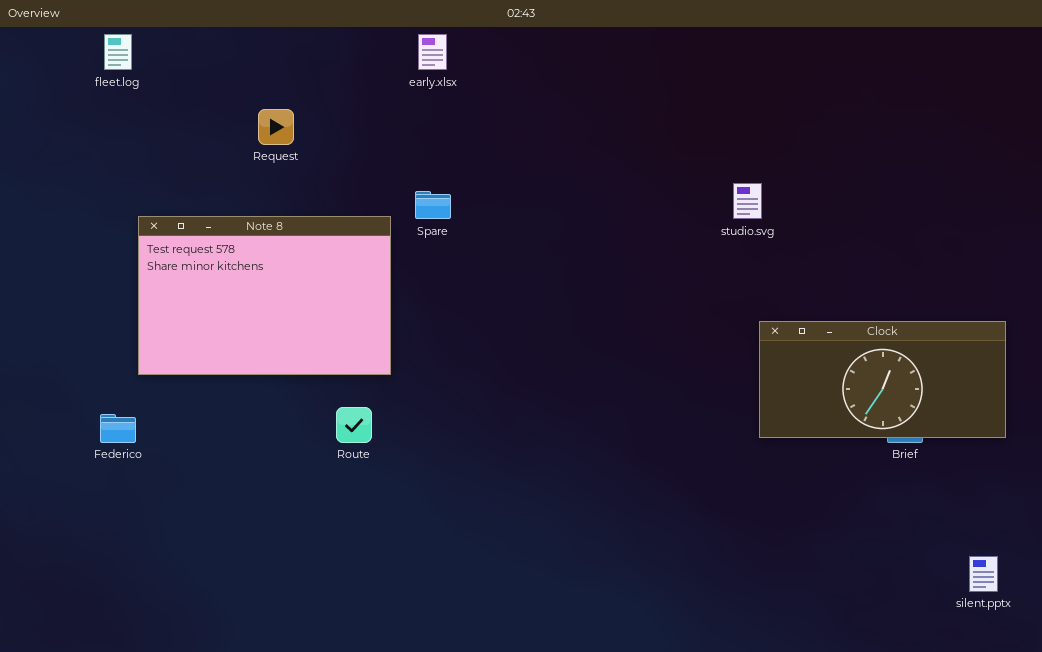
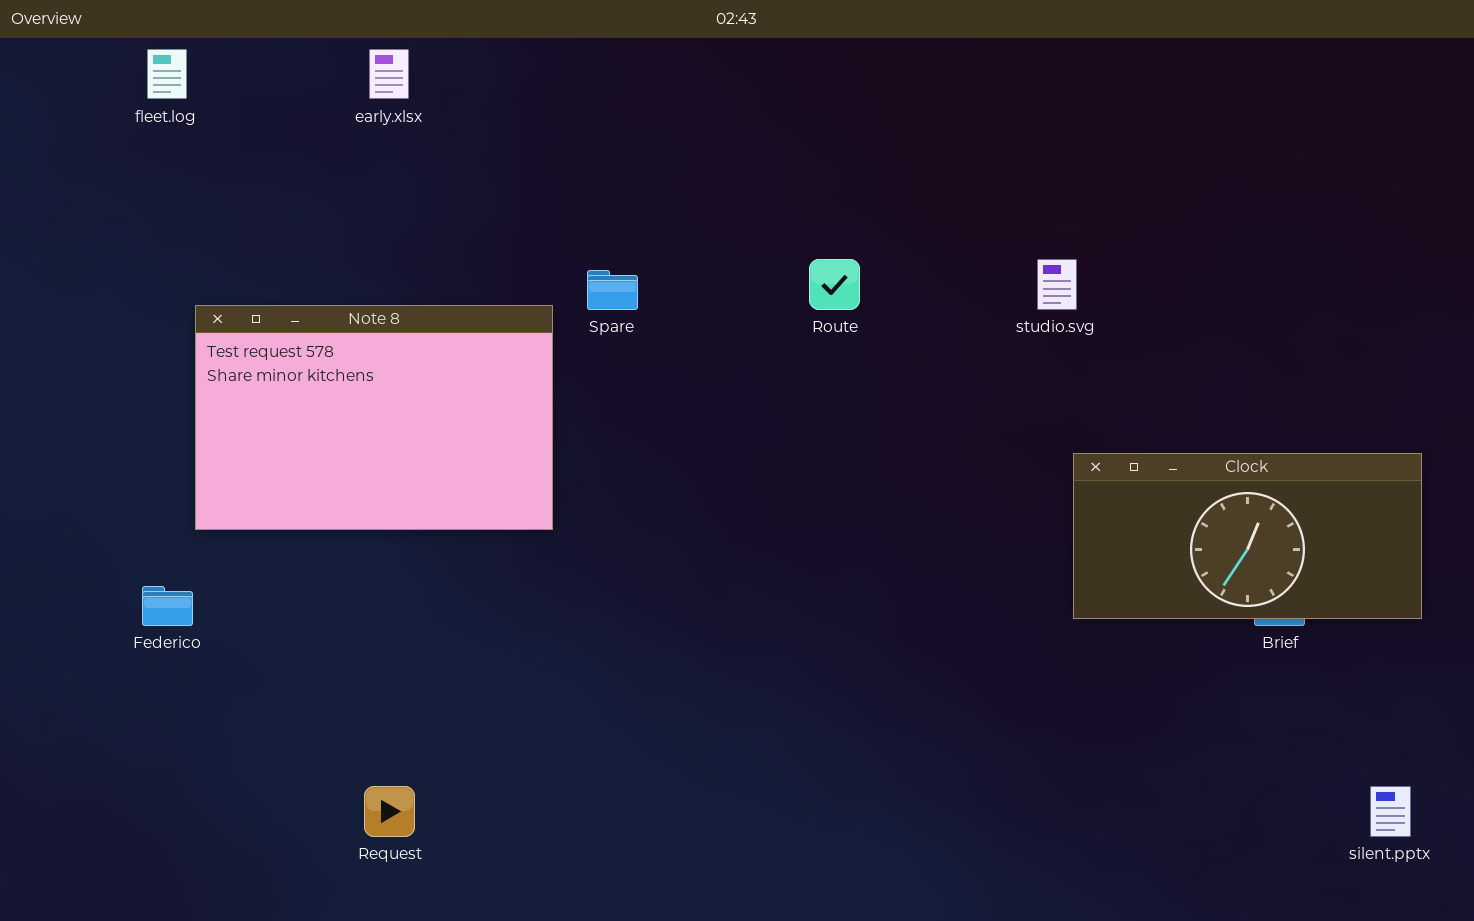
early.xlsx: [418,34,447,70] -> [369,49,409,99], moved
Request: [258,109,294,145] -> [364,786,415,837], moved
Route: [336,407,372,443] -> [809,259,860,310], moved

